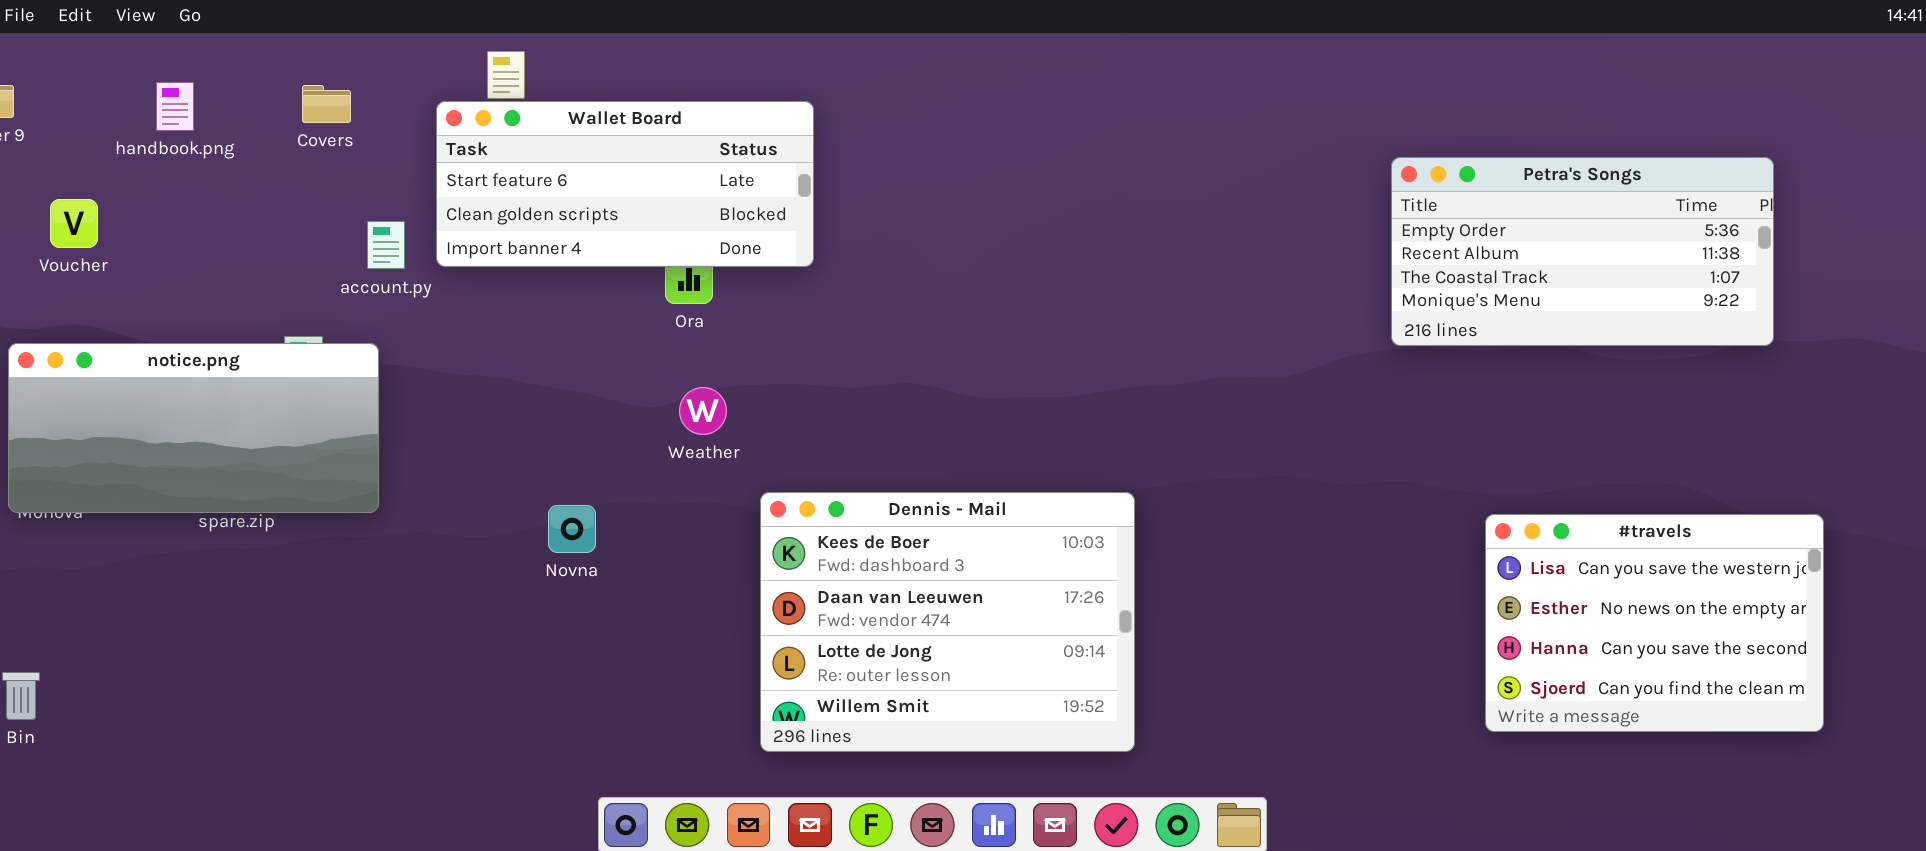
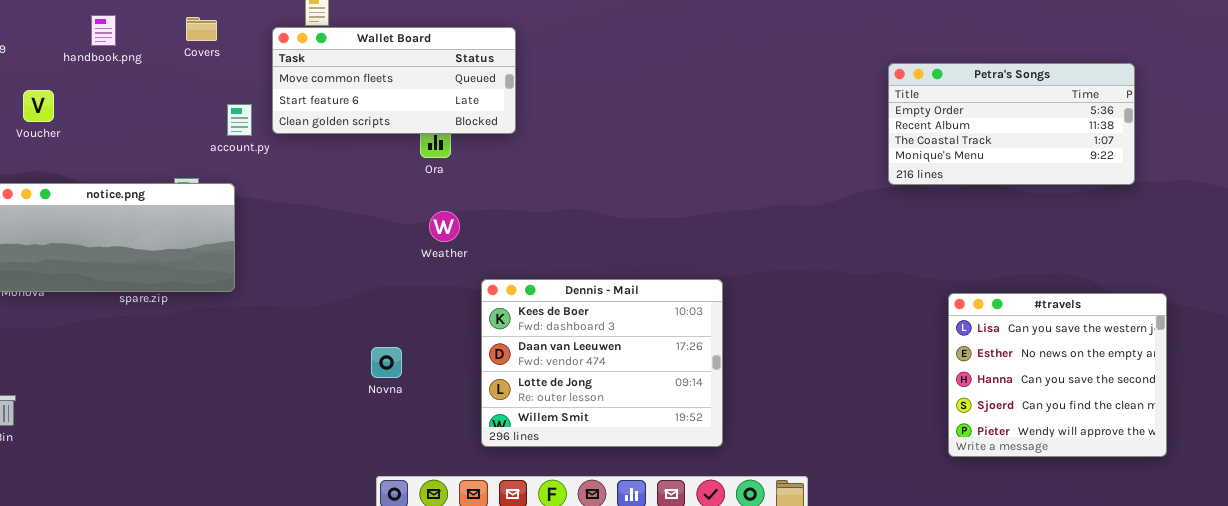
Wallet Board: [436,101,814,267] -> [272,27,516,134], scrolled up 1 row
Novna: [548,505,596,553] -> [371,347,402,378], moved
#travels: [1485,514,1824,732] -> [948,293,1167,457], resized

